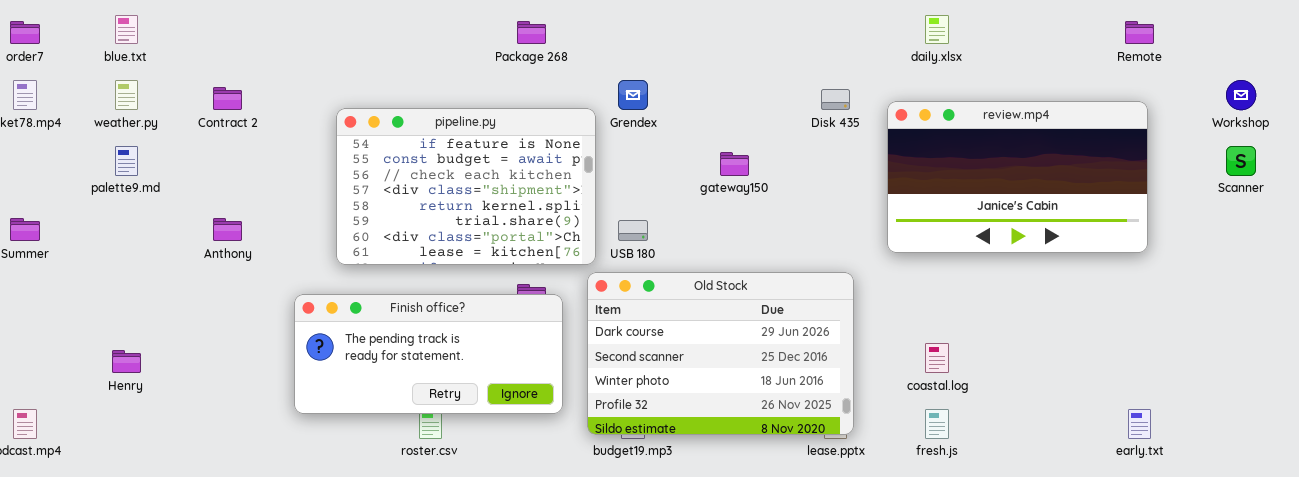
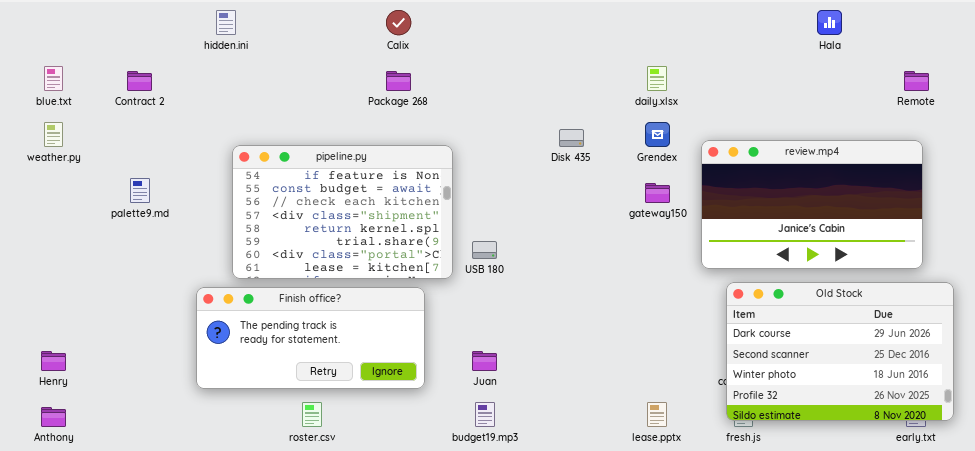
daily.xlsx: [925,15,949,44] -> [647,66,667,91], moved
Grendex: [618,80,648,110] -> [645,122,670,147], moved
Contract 2: [213,87,242,110] -> [127,71,152,91], moved
Disk 435: [821,89,850,110] -> [559,129,584,147], moved
palette9.md: [115,146,138,176] -> [130,178,150,203], moved
gateway150: [720,152,749,176] -> [645,183,670,203], moved
Anthony: [213,218,242,241] -> [41,407,66,427], moved
Old Stock: [587,272,854,435] -> [726,282,954,421], moved
Finish office?: [294,294,563,414] -> [196,287,425,389], moved

